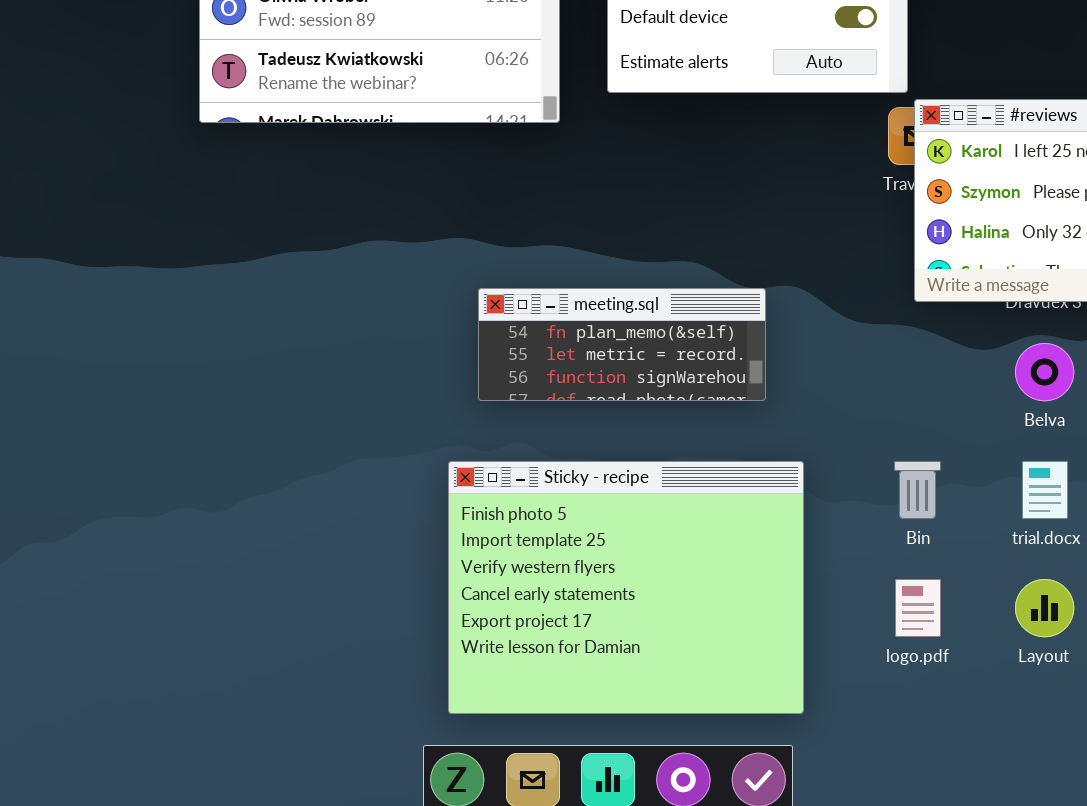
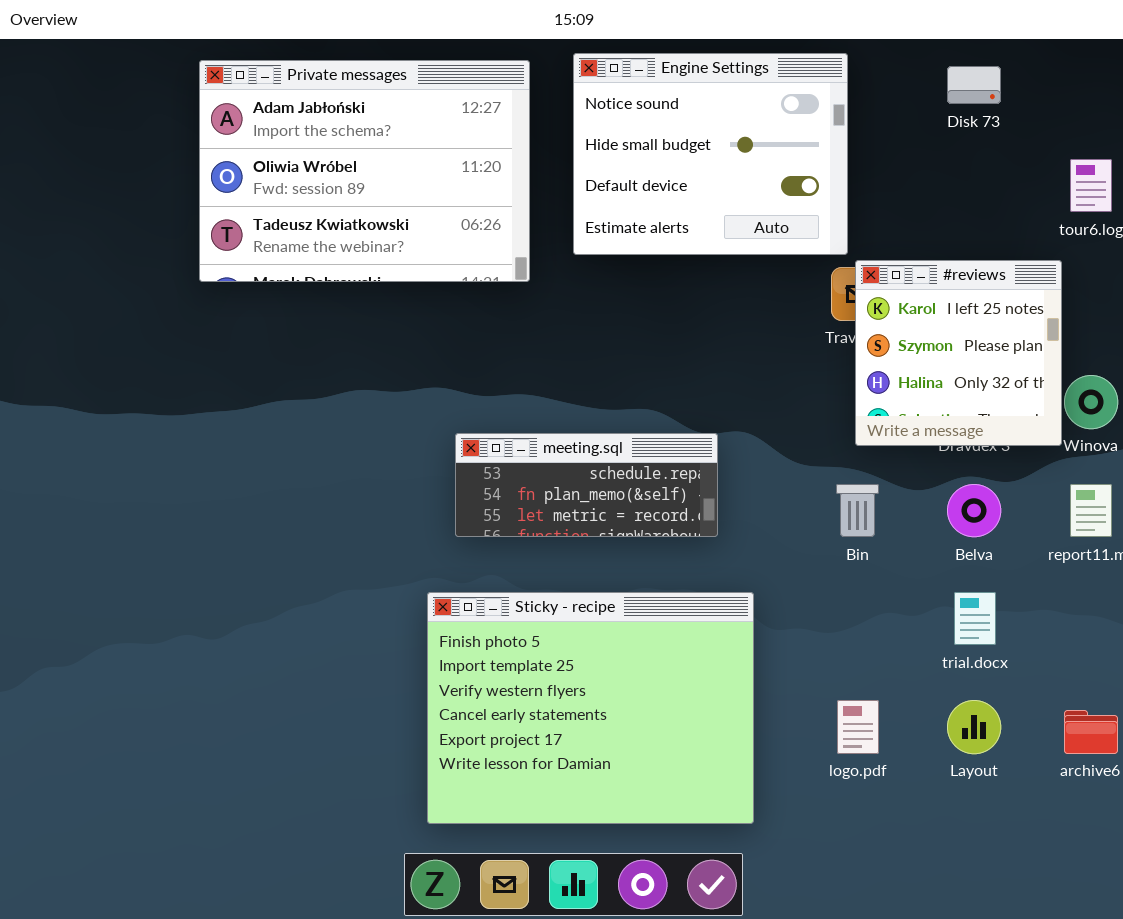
meeting.sql: [478,288,766,401] -> [455,433,718,537], scrolled up 1 row
Bin: [894,461,941,519] -> [836,484,879,537], moved

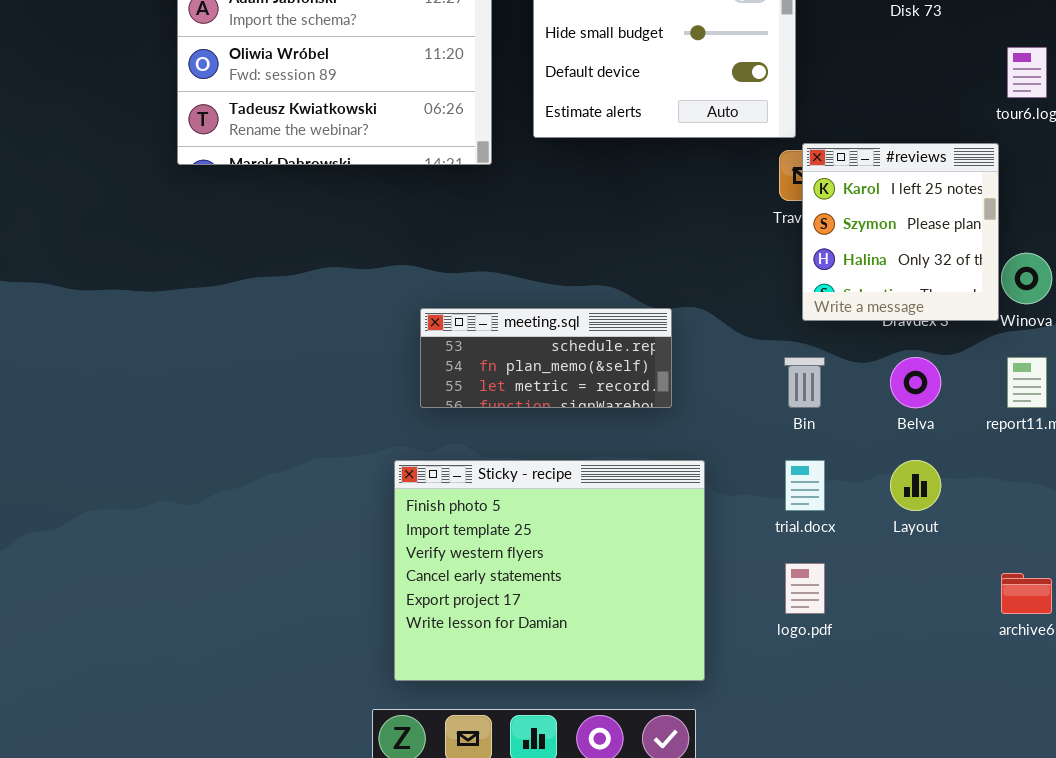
trial.docx: [954,592,996,645] -> [785,460,825,511], moved
Layout: [947,700,1001,754] -> [890,460,941,511], moved

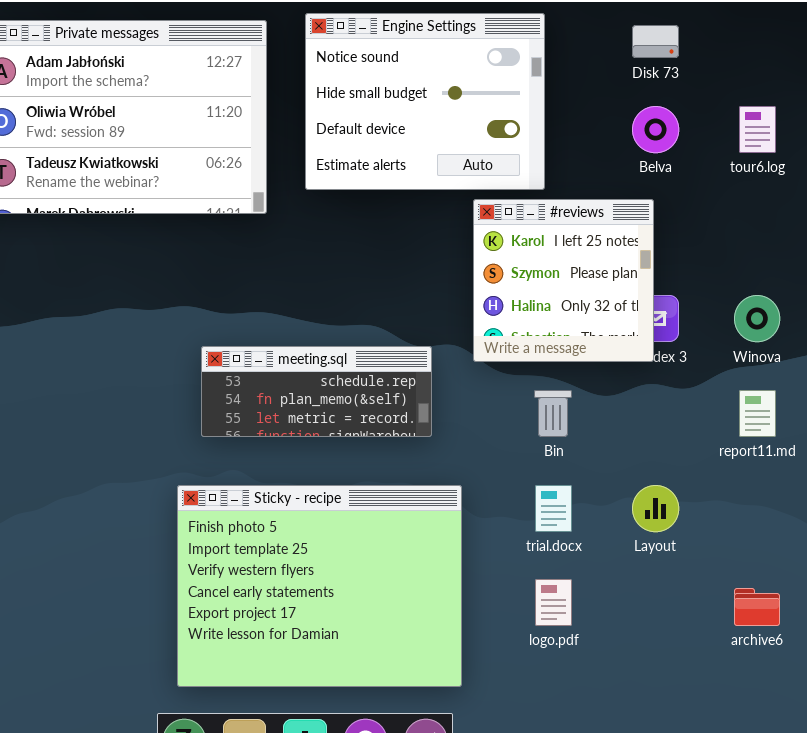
#reviews: [802,143,999,321] -> [473,199,654,362], moved
Belva: [890,357,941,408] -> [632,106,679,153], moved

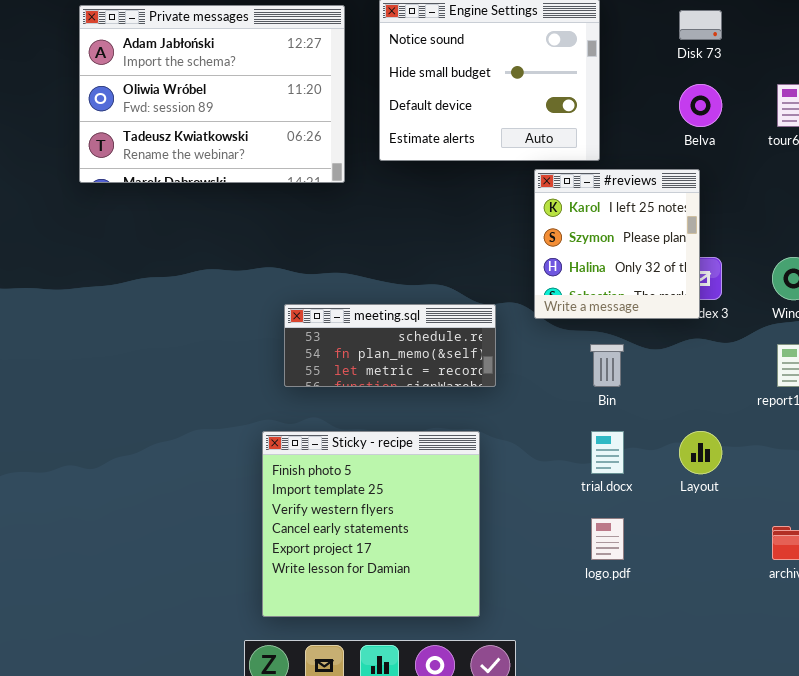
Sticky - recipe: [177,485,462,687] -> [262,431,480,617], resized

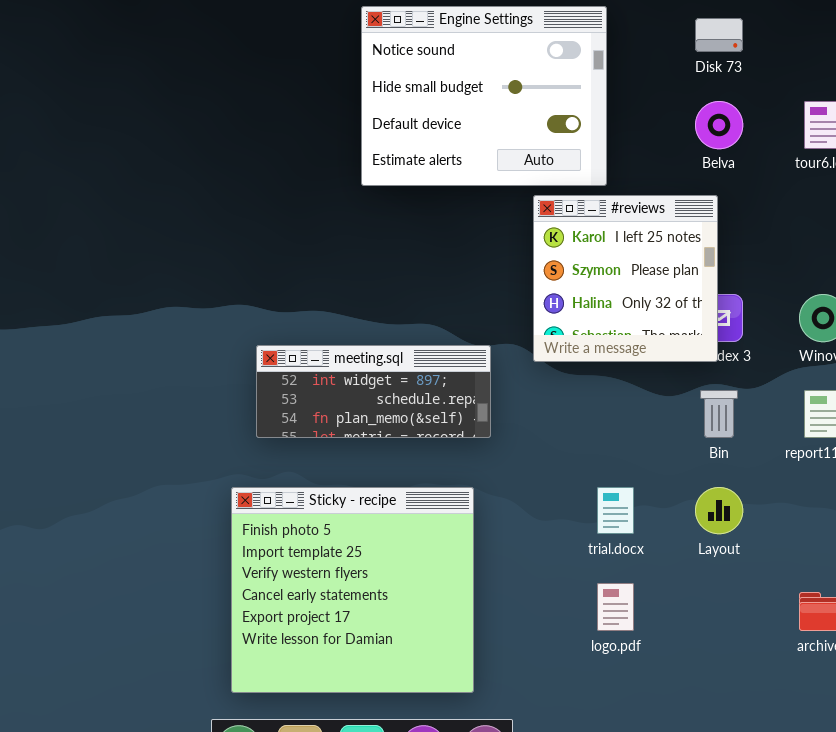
Private messages: [79,5,345,183] -> none, closed
meeting.sql: [284,304,496,387] -> [256,345,491,438], scrolled up 1 row
Bin: [590,344,624,387] -> [700,390,738,438], moved

